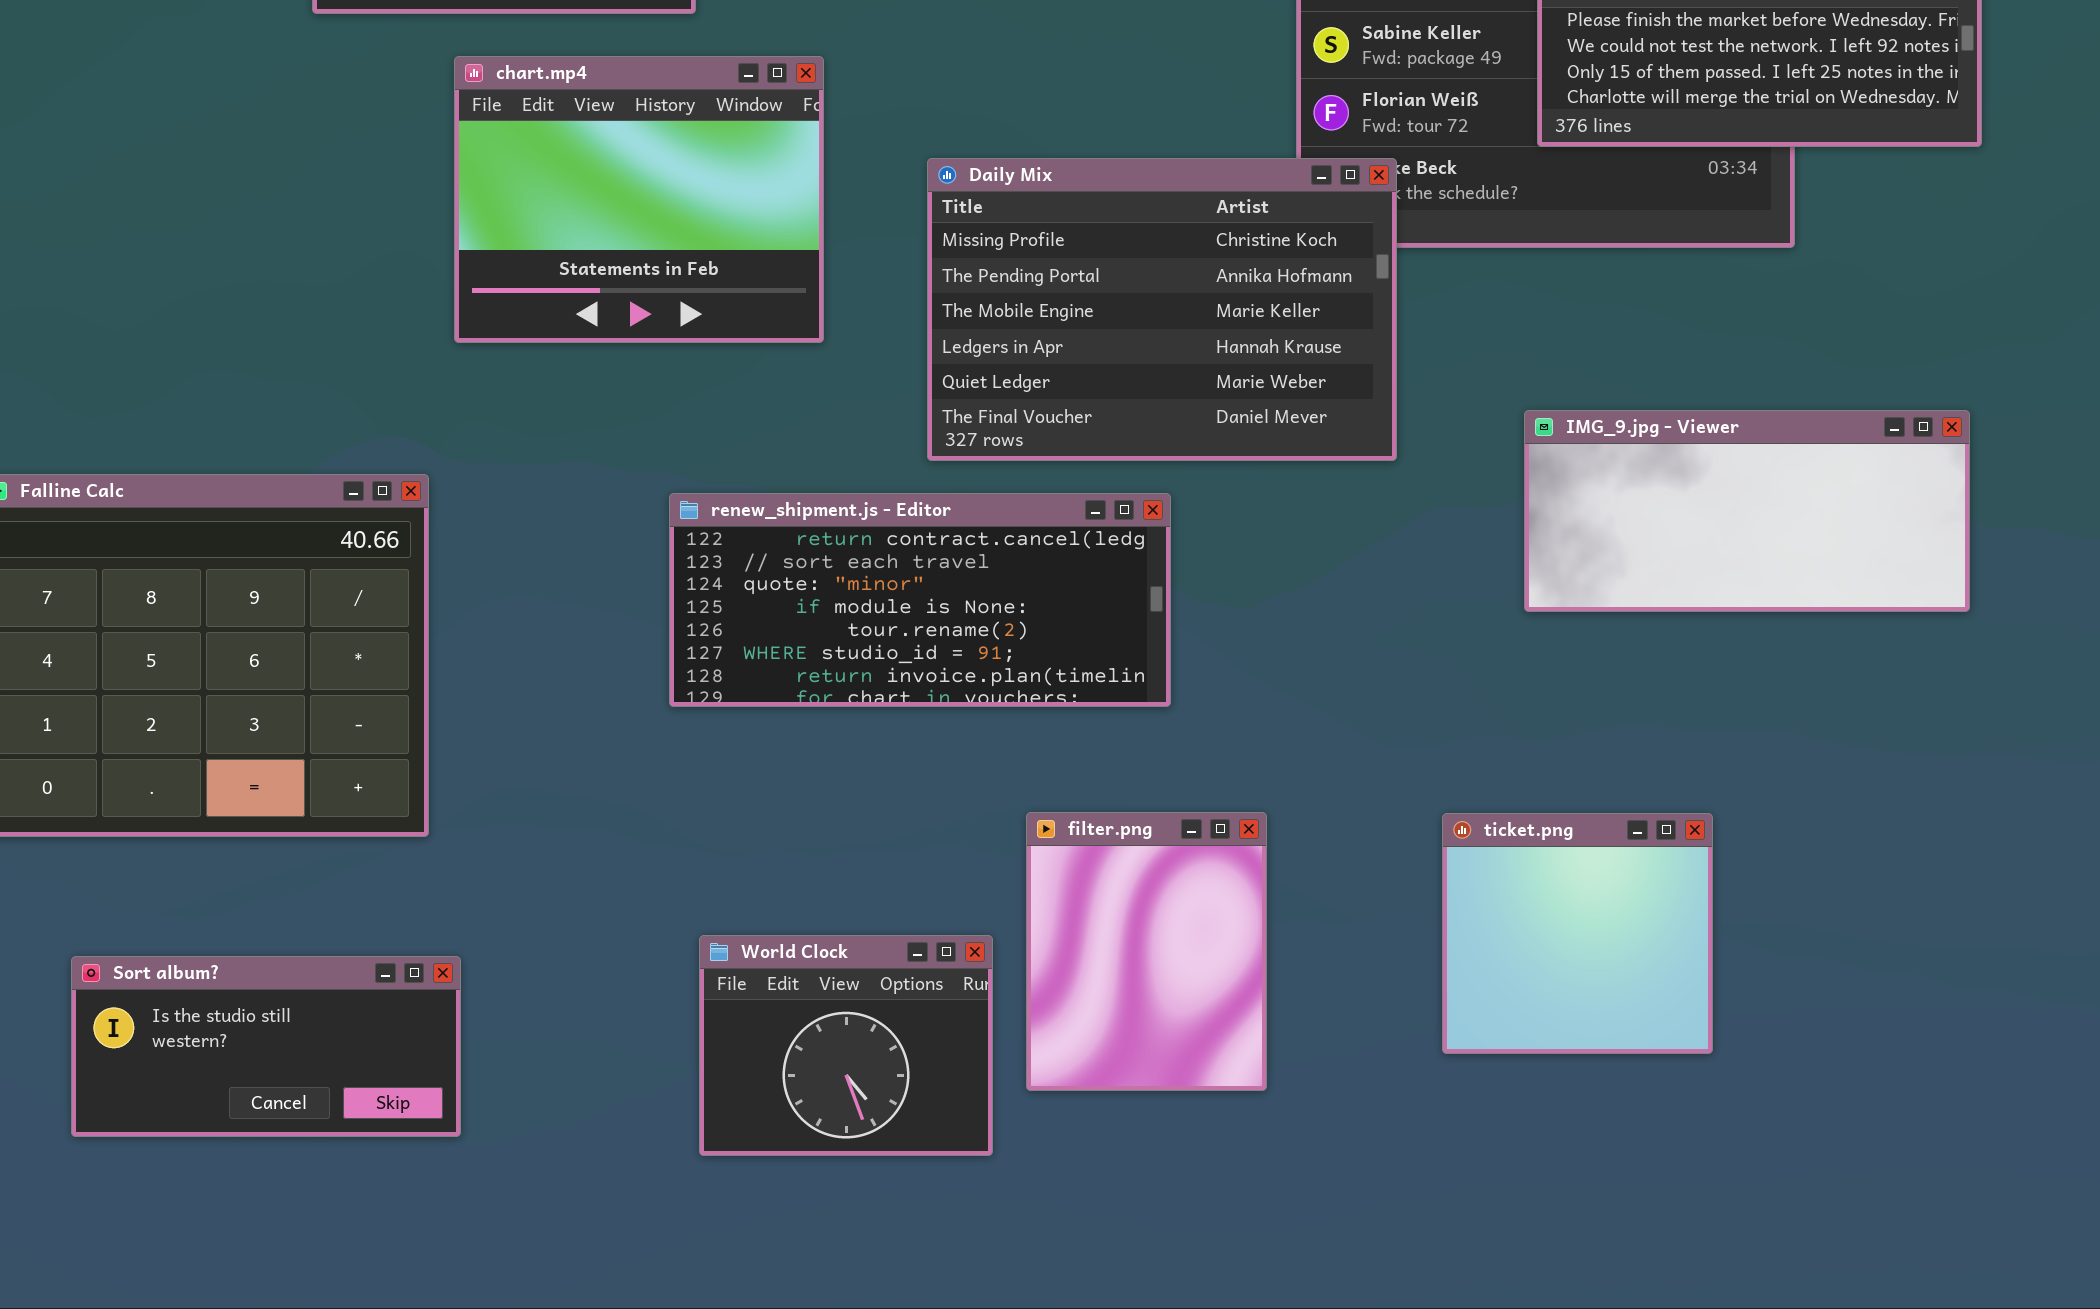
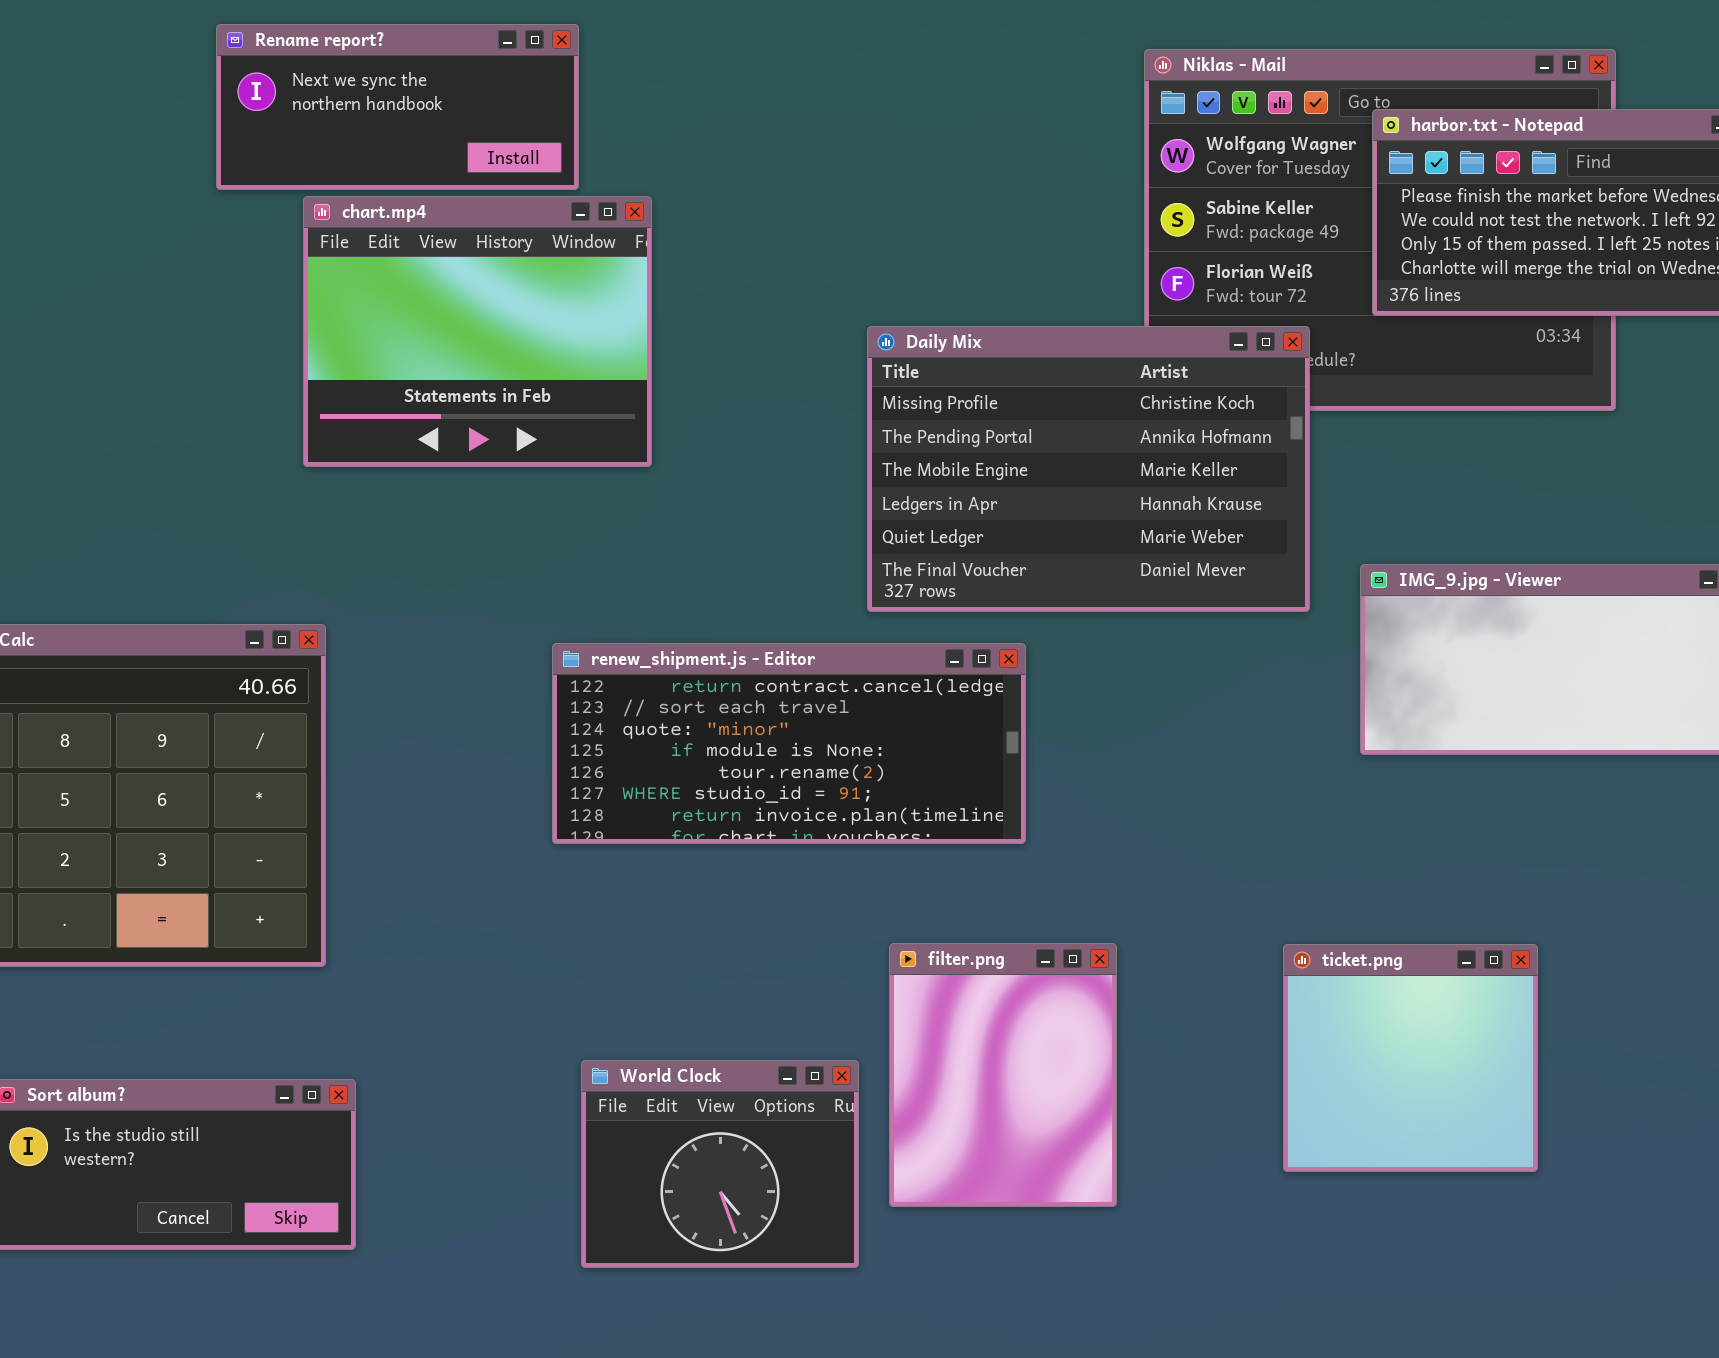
chart.mp4: [454,56,824,343] -> [303,196,652,467], moved
Daily Mix: [927,158,1397,461] -> [867,326,1310,612], moved

